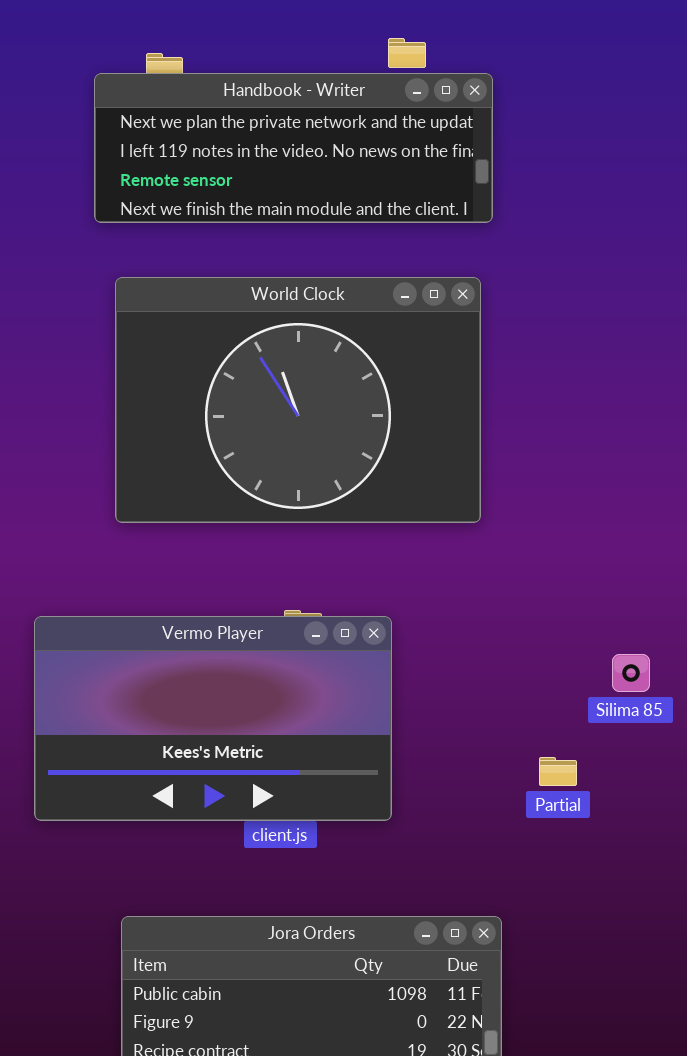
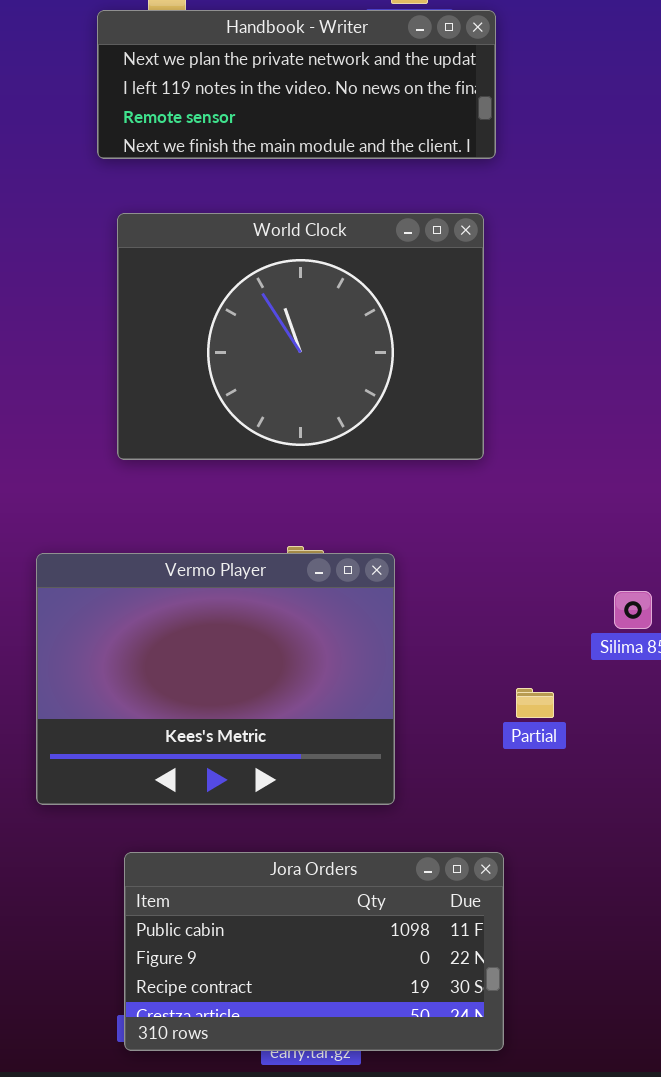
Vermo Player: [34,616,392,821] -> [36,553,395,805], resized
Partial: [539,757,577,786] -> [516,688,554,718], moved

